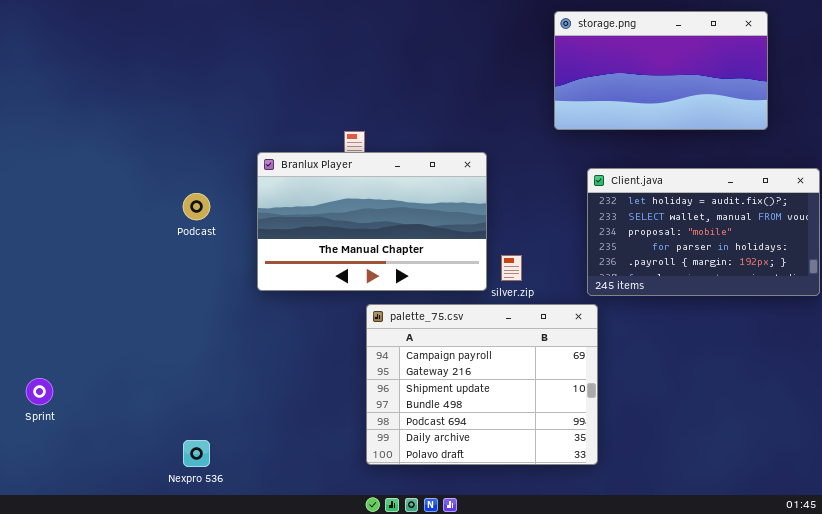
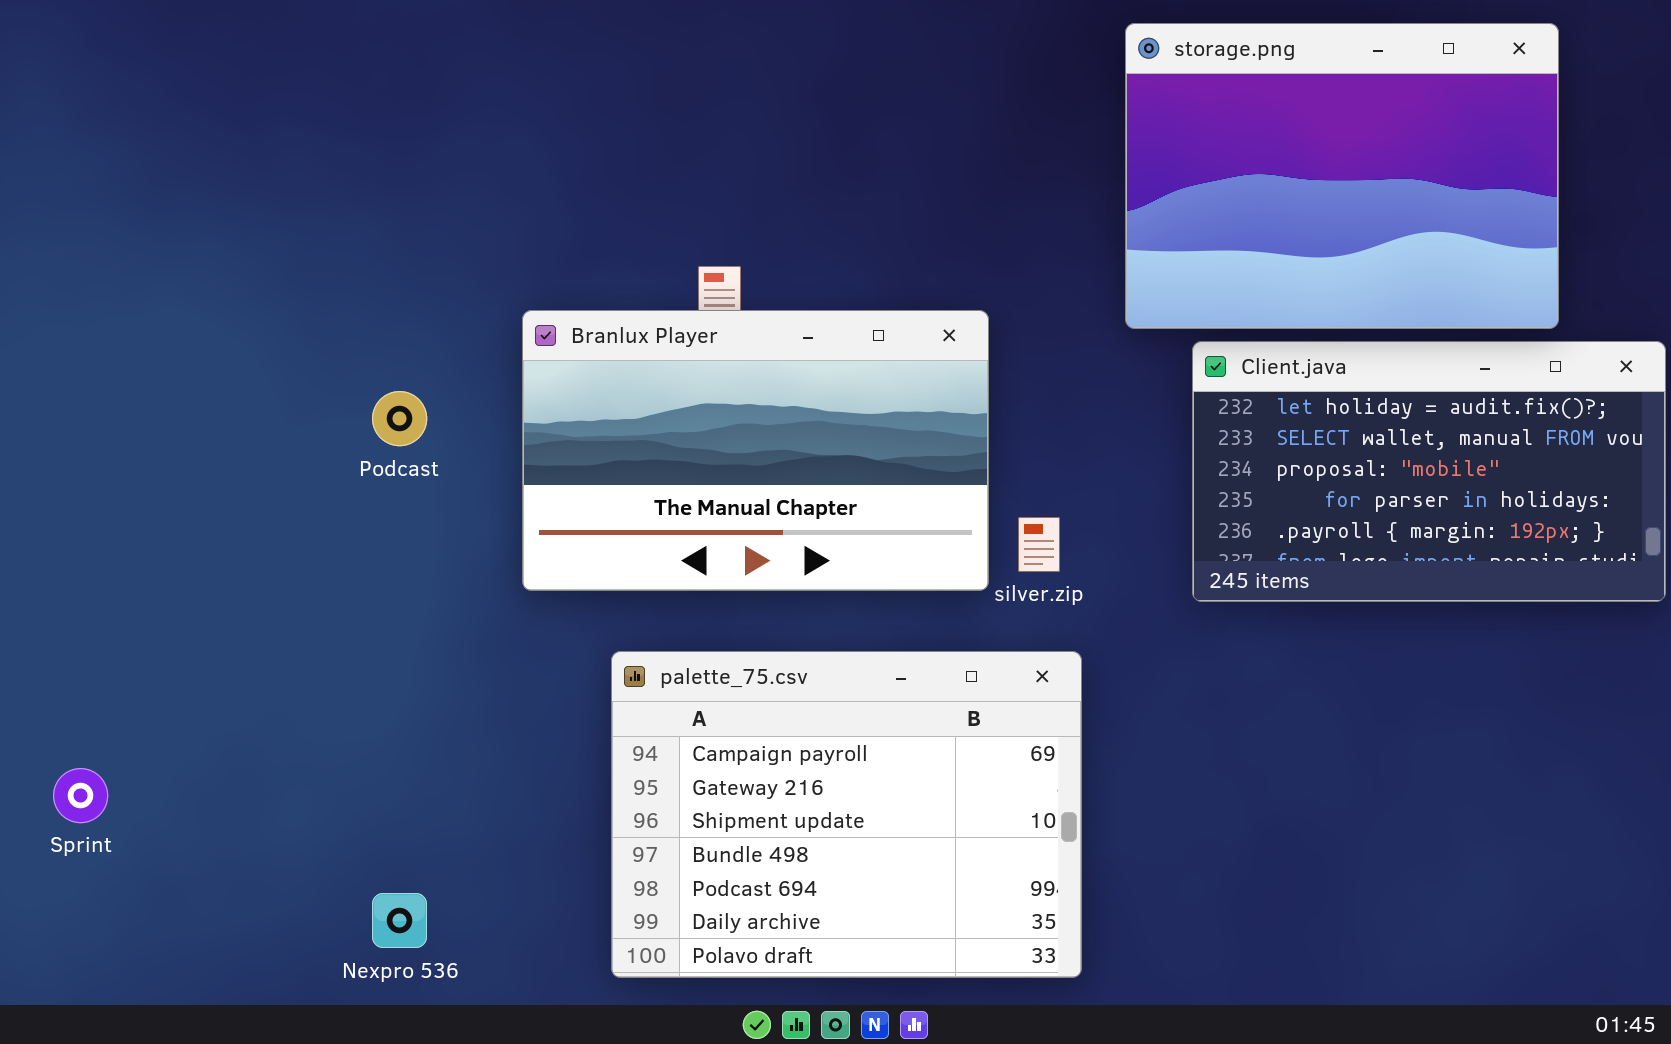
storage.png: [554,11,768,130] -> [1125,23,1559,329], resized
palette_75.csv: [366,304,598,465] -> [611,651,1082,978], moved

